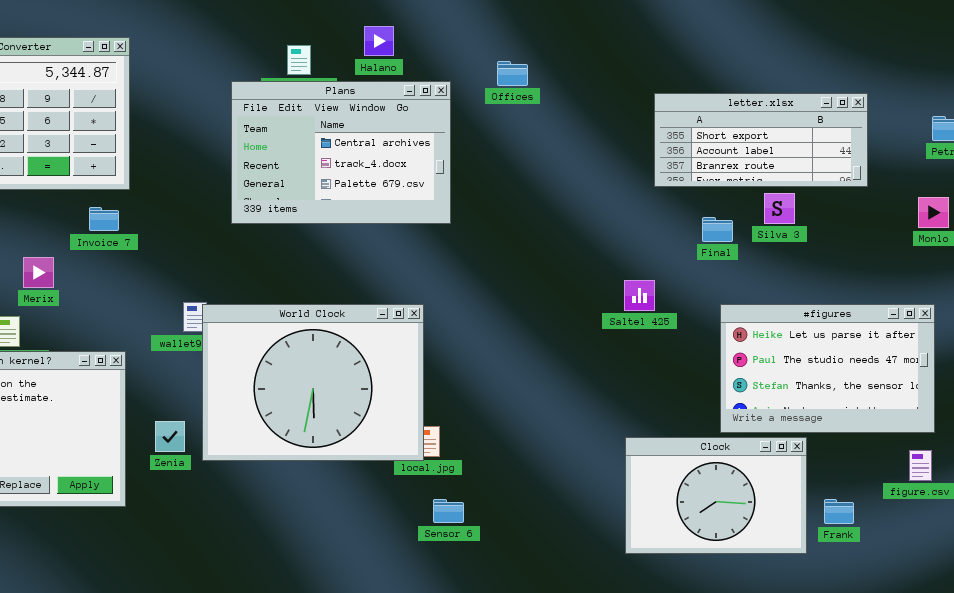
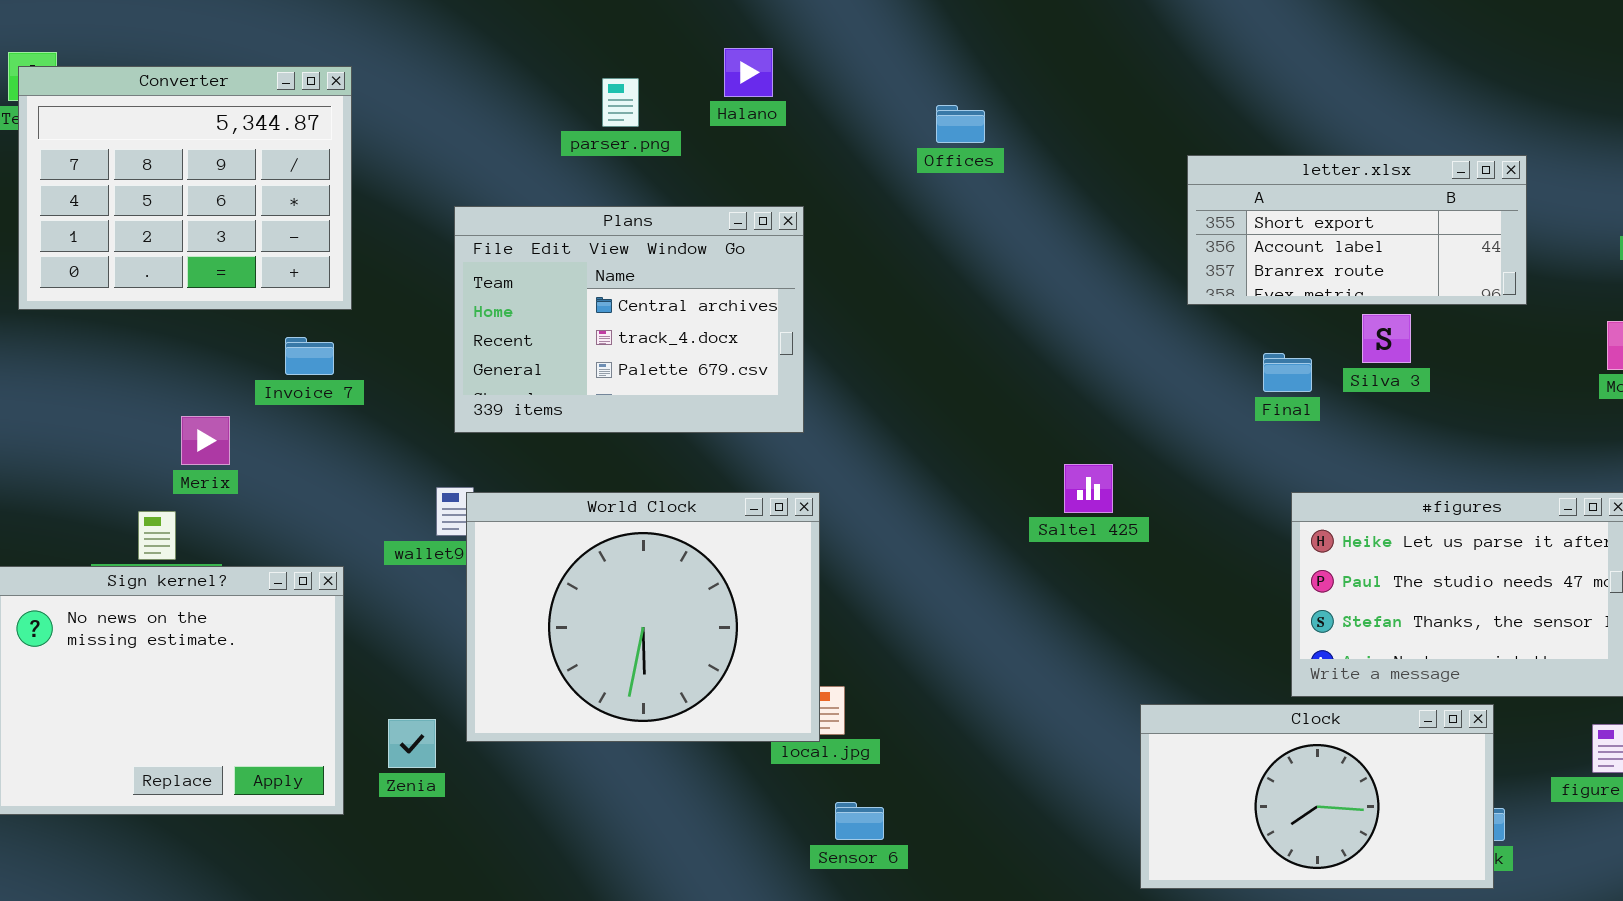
Plans: [231,81,451,224] -> [454,206,804,433], moved
Saltel 425: [624,280,655,311] -> [1064,464,1113,513], moved
Zenia: [155,421,185,452] -> [388,719,436,768], moved
Clock: [625,437,807,554] -> [1140,704,1494,889], resized

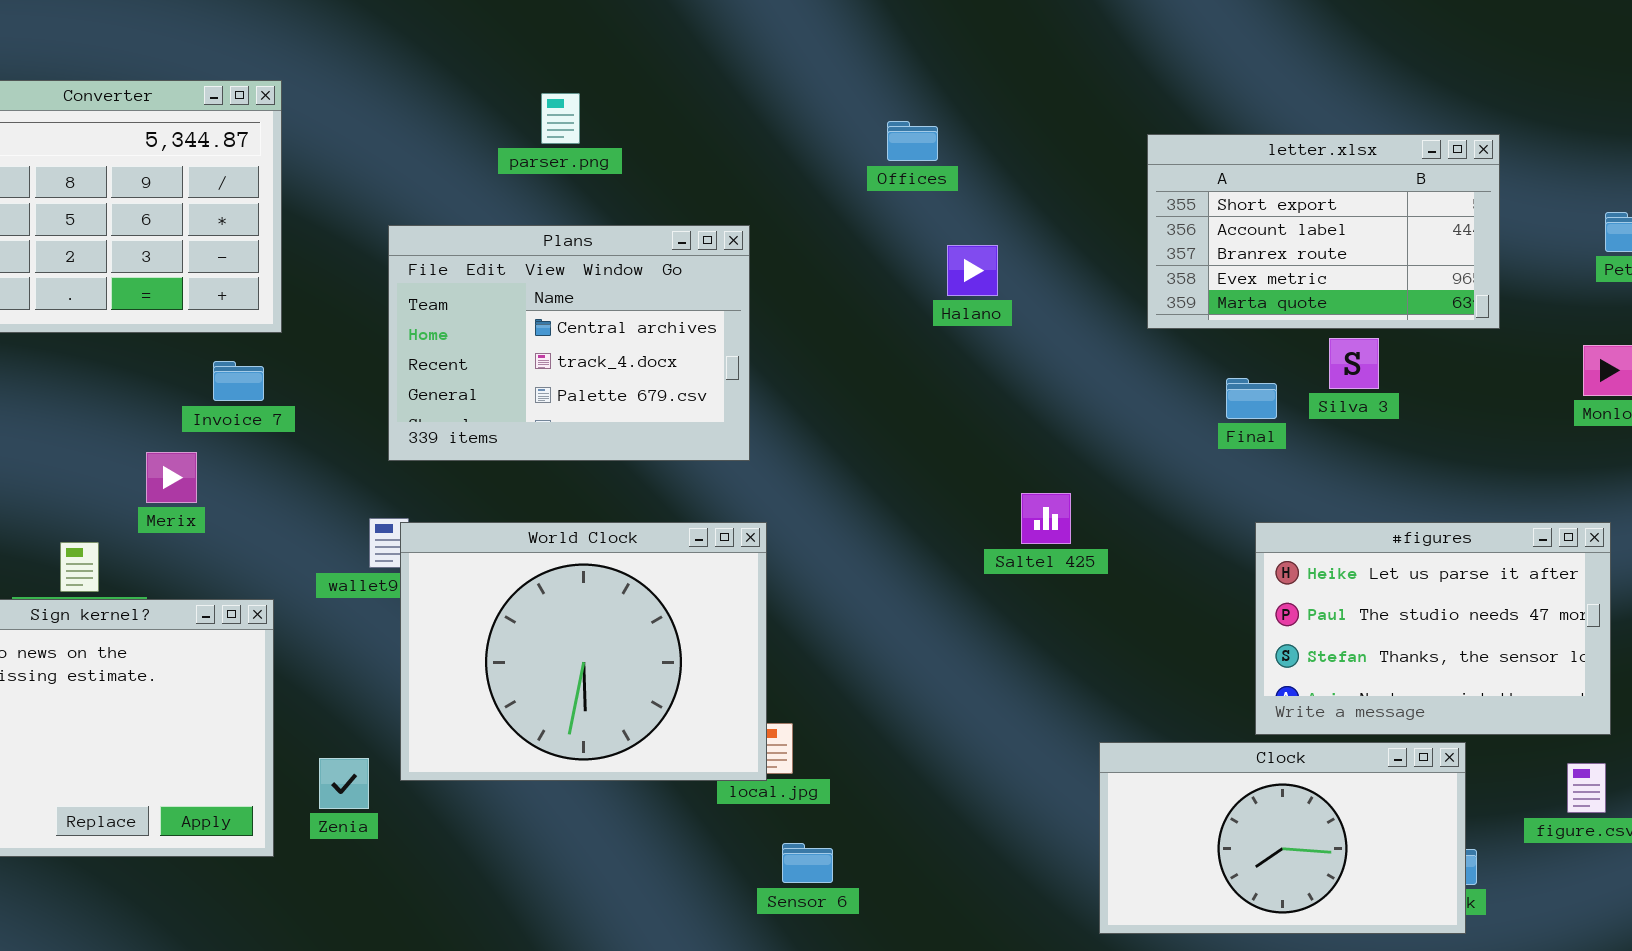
Halano: [724,48,773,97] -> [947,245,998,296], moved
letter.xlsx: [1187,155,1527,305] -> [1147,134,1500,329], resized
Merix: [181,416,230,465] -> [146,452,197,503], moved

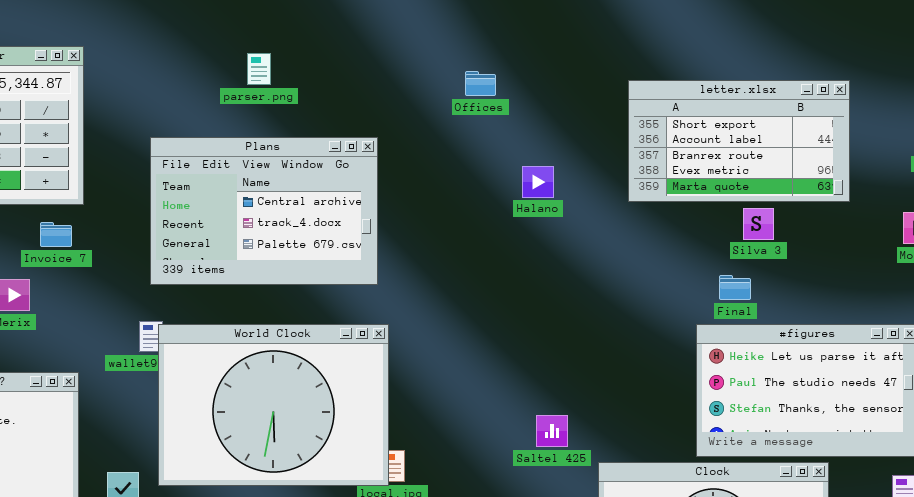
Halano: [947,245,998,296] -> [522,166,554,198], moved
Final: [1226,378,1277,419] -> [719,275,751,300], moved
Saltel 425: [1021,493,1071,544] -> [536,415,568,447], moved

